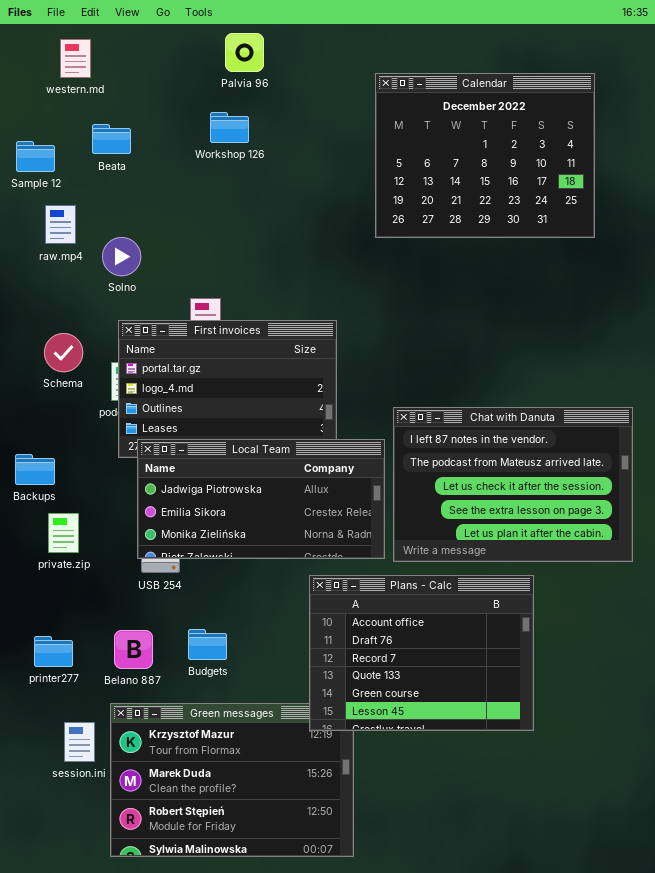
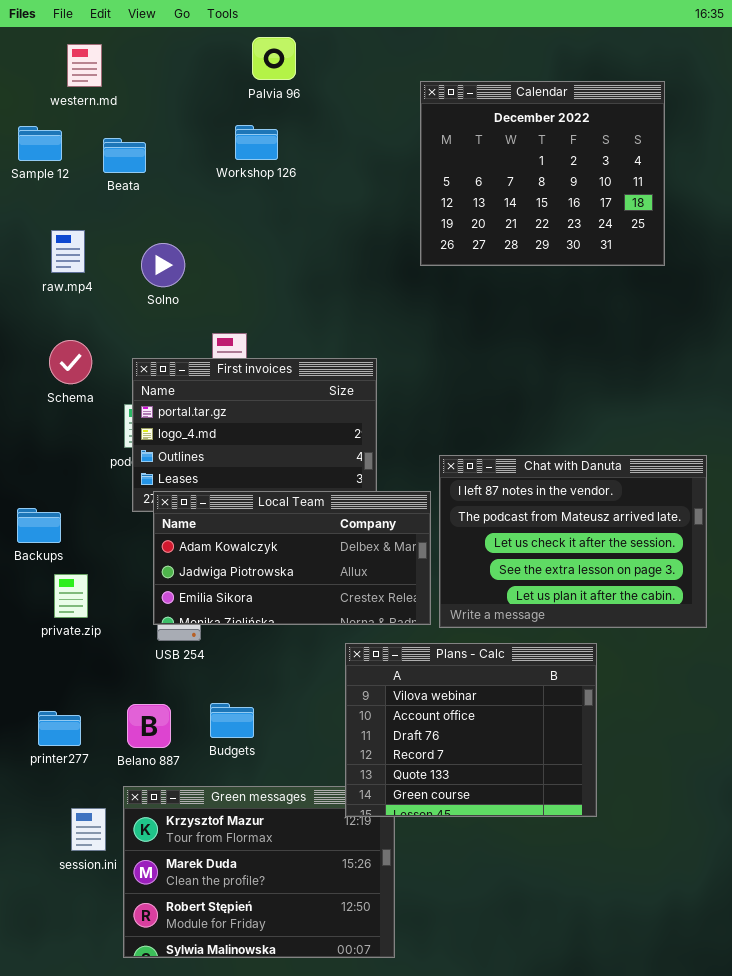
Sample 12: [16,141,55,172] -> [18,126,62,161], moved
Solno: [102,237,141,276] -> [141,243,185,287], moved
Schema: [44,333,83,372] -> [49,340,92,384], moved
Local Team: [137,439,385,559] -> [153,491,431,625], scrolled up 1 row
Plans - Calc: [309,575,534,731] -> [345,643,597,817], scrolled up 1 row

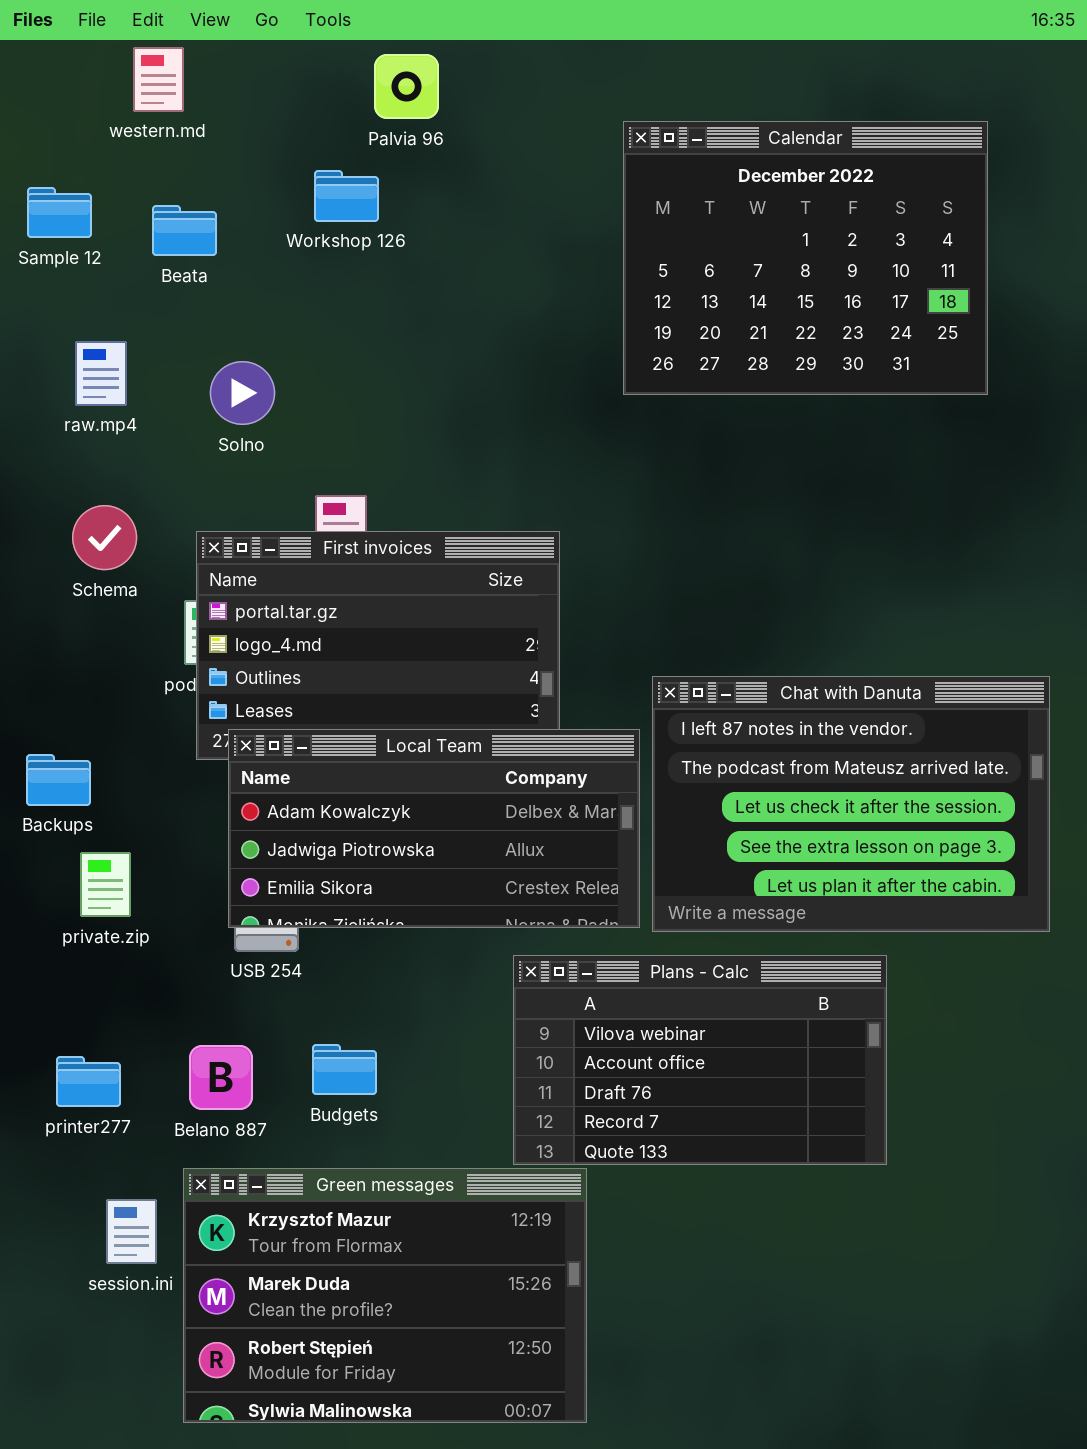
western.md: [67,44,102,87] -> [133,47,184,112], moved
Workshop 126: [235,125,278,160] -> [314,170,379,222], moved
Plans - Calc: [345,643,597,817] -> [513,955,887,1165], resized

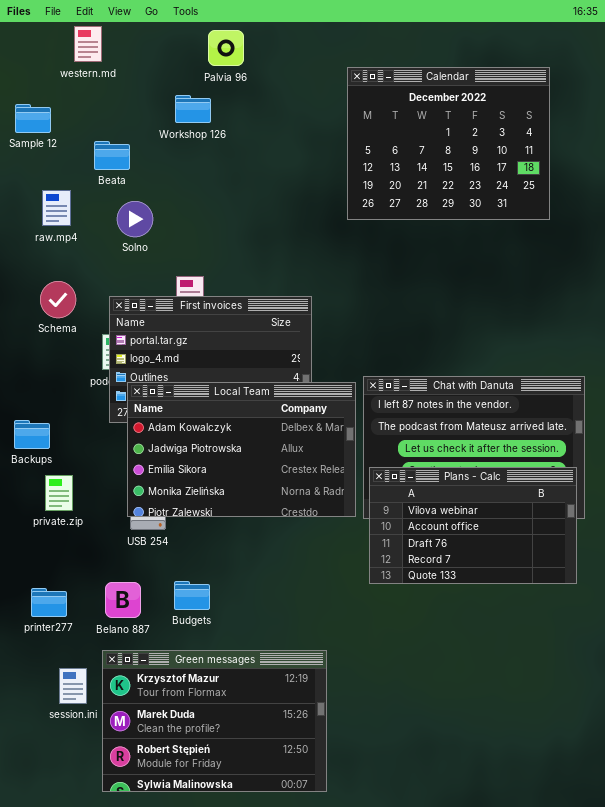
Beata: [152,205,217,256] -> [94,141,130,170], moved
Local Team: [228,729,640,928] -> [127,382,356,517], resized
Plans - Calc: [513,955,887,1165] -> [369,467,577,584], moved

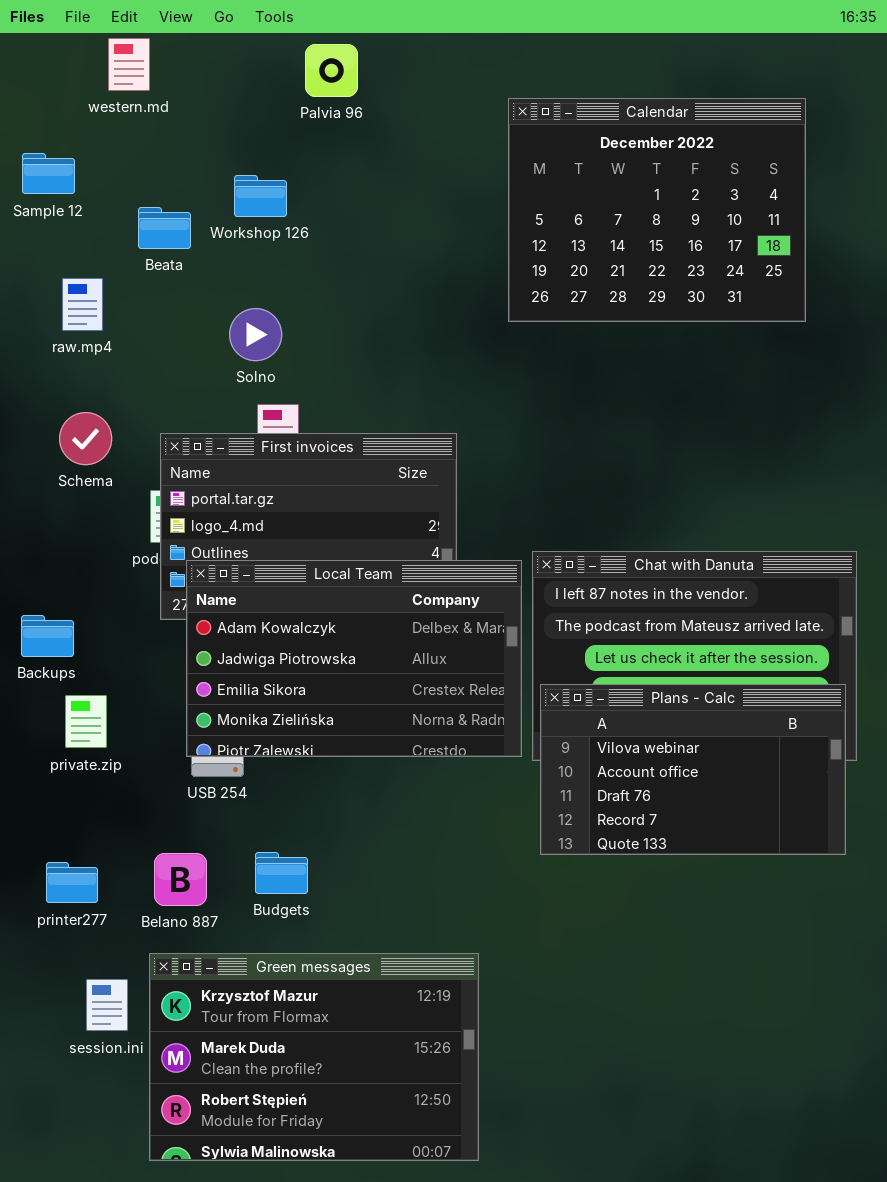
Workshop 126: [175,95,211,123] -> [234,175,287,217], moved
Solno: [117,201,153,237] -> [229,308,282,361], moved

